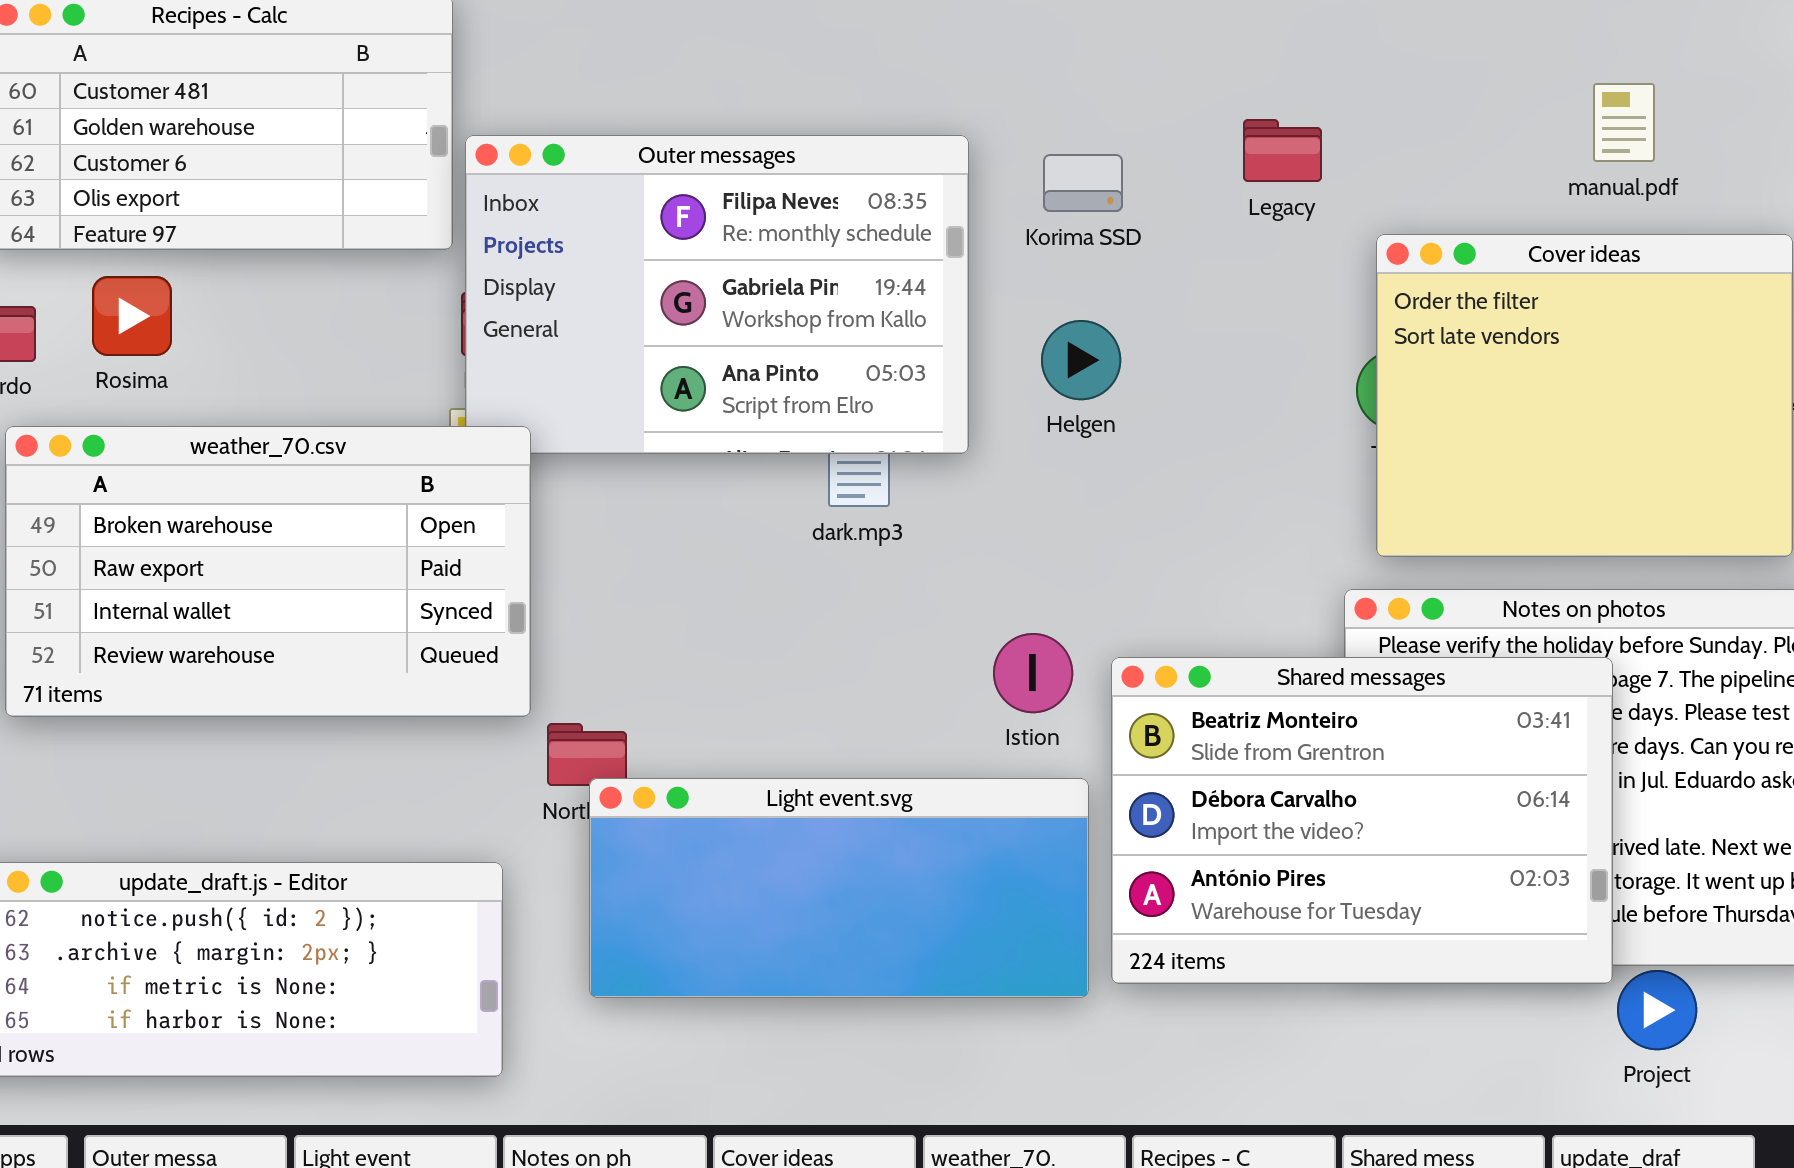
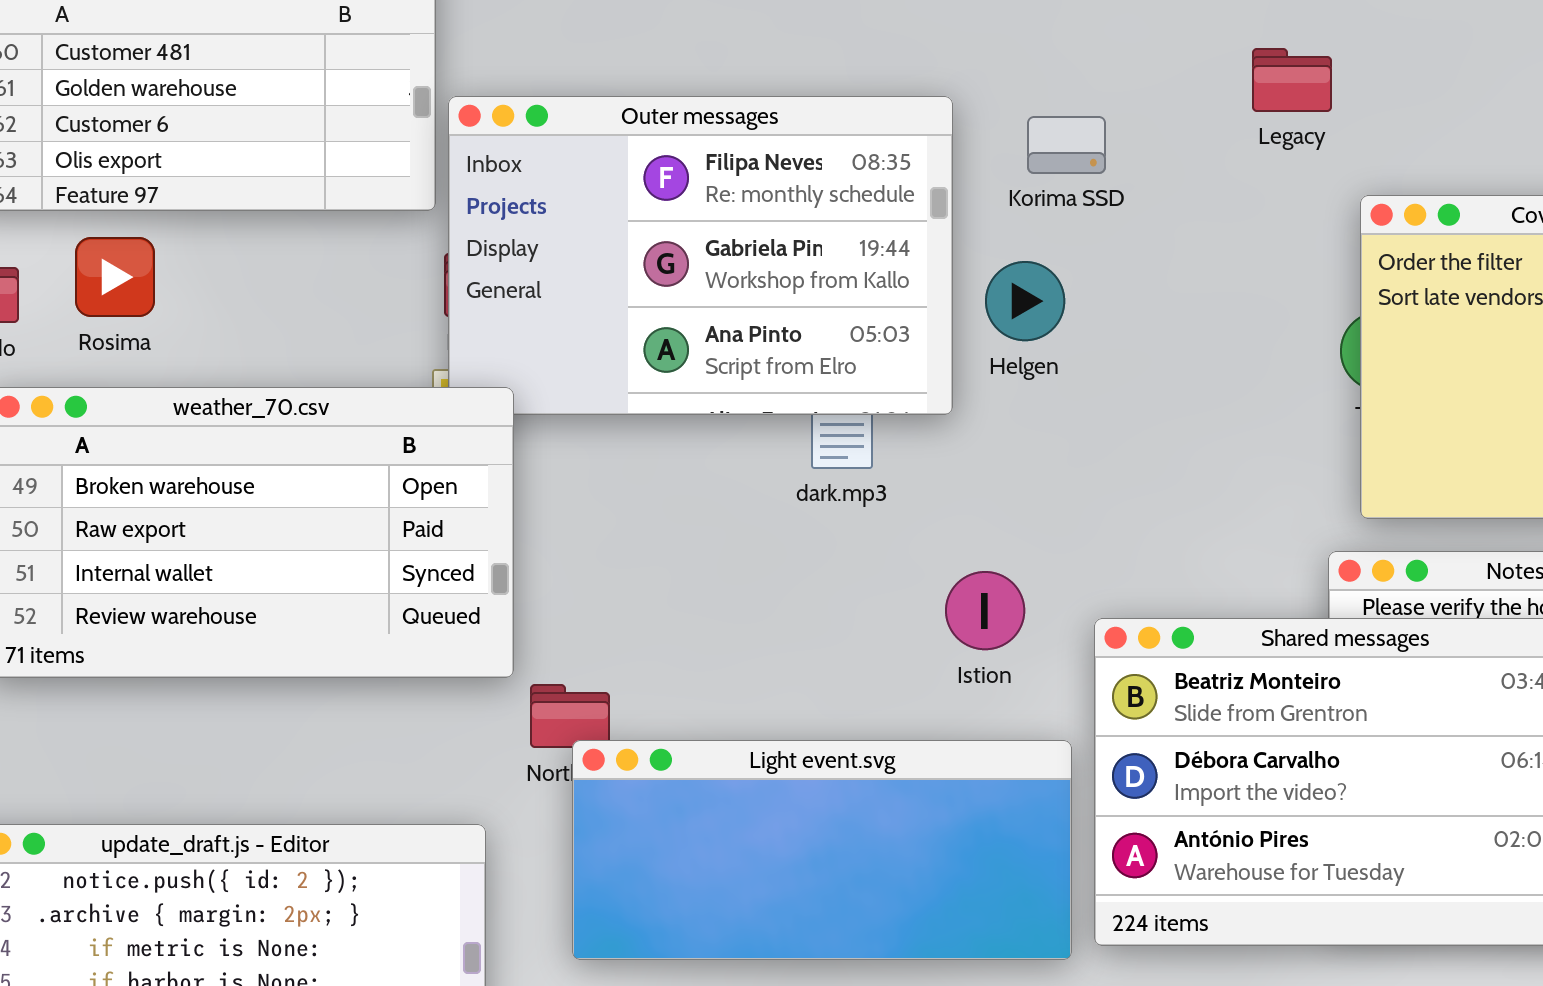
Legacy: [1243,119,1322,182] -> [1252,48,1332,112], moved
Helgen: [1041,320,1121,400] -> [985,261,1065,341], moved
Istion: [993,633,1073,713] -> [945,571,1025,650], moved

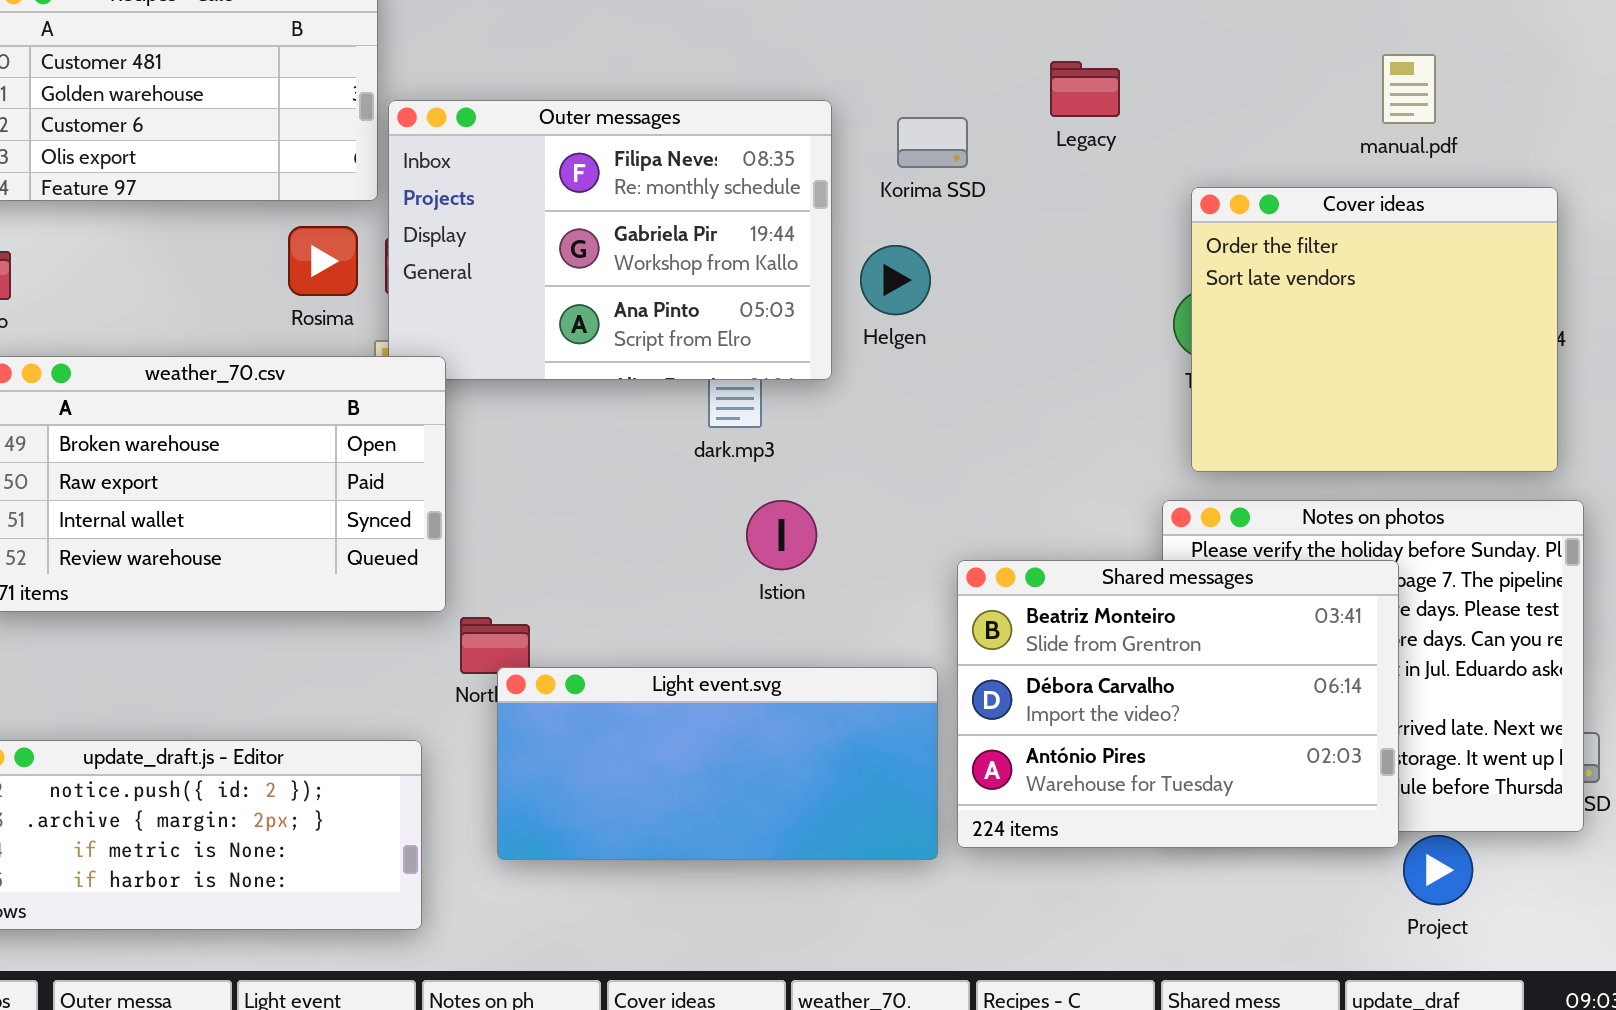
Legacy: [1252,48,1332,112] -> [1050,61,1120,117], moved
Rosima: [75,237,155,317] -> [288,226,358,296], moved
Istion: [945,571,1025,650] -> [746,500,817,570], moved

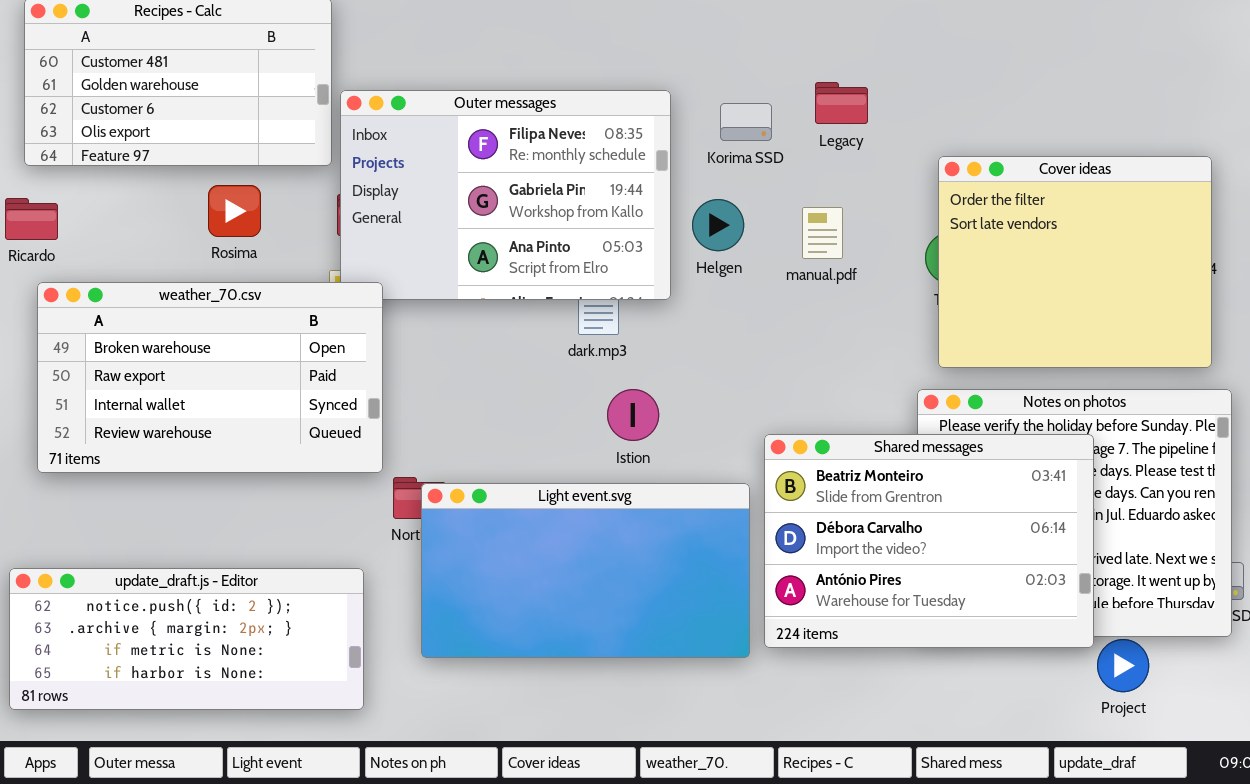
manual.pdf: [1382,54,1436,124] -> [802,207,843,259], moved
Legacy: [1050,61,1120,117] -> [815,82,868,124], moved
Rosima: [288,226,358,296] -> [208,185,261,237], moved
Light event.svg: [497,667,938,860] -> [421,483,750,658], resized

